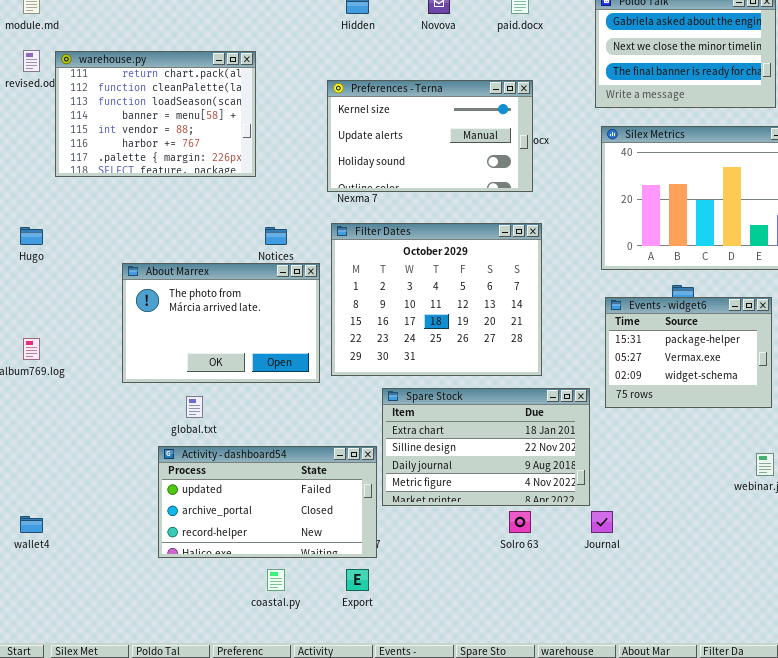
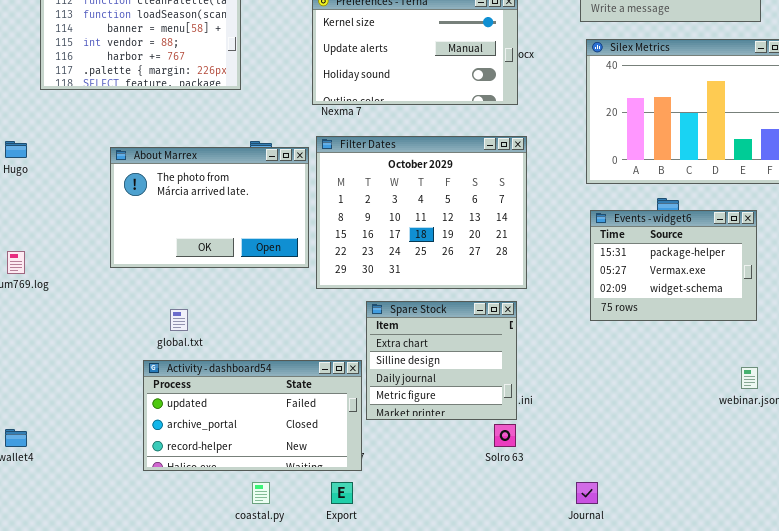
About Marrex: [122,263,320,383] -> [110,147,309,268], moved
Spare Stock: [382,388,590,506] -> [366,301,517,420], resized
Journal: [591,511,613,533] -> [576,482,598,504], moved

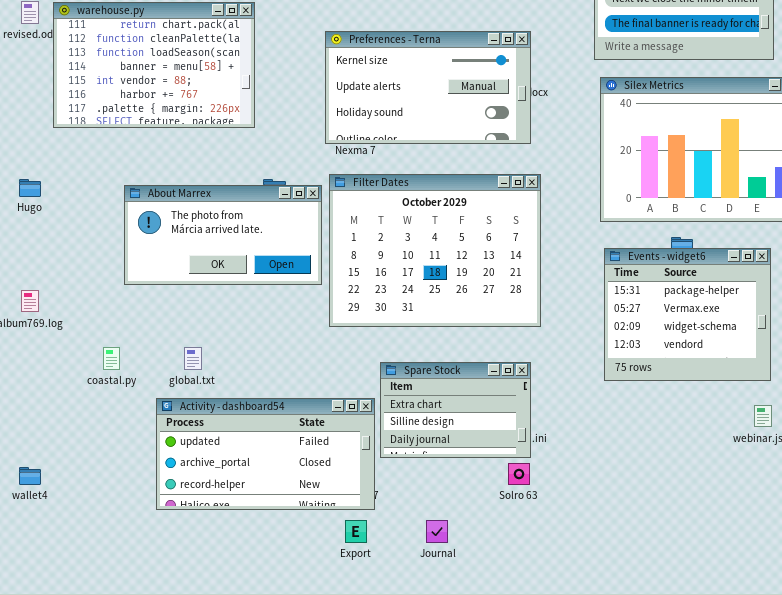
About Marrex: [110,147,309,268] -> [124,185,322,285], resized
Events - widget6: [590,210,757,321] -> [604,248,771,381], resized
Spare Stock: [366,301,517,420] -> [380,362,531,458], resized
coastal.py: [252,482,270,504] -> [103,347,120,370], moved
Journal: [576,482,598,504] -> [426,520,448,543], moved

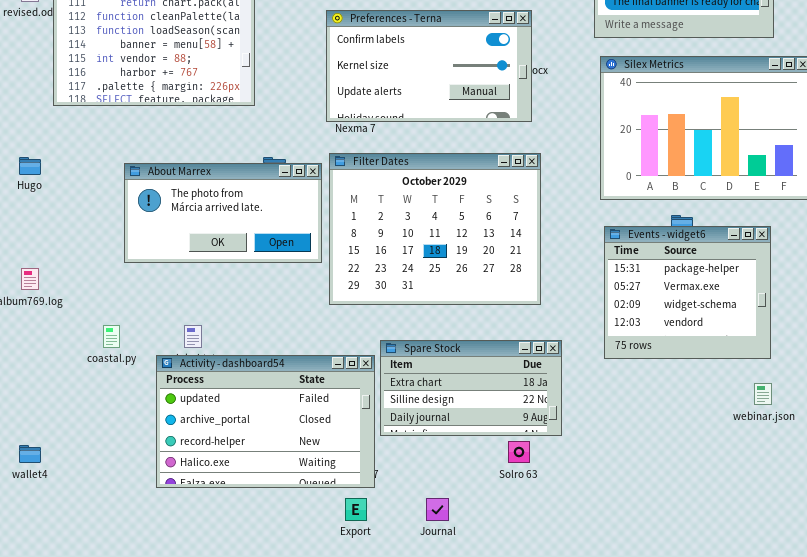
Preferences - Terna: [325,31,531,144] -> [326,10,532,122], scrolled up 1 row
Spare Stock: [380,362,531,458] -> [380,340,562,436], resized
Activity - dashboard54: [156,398,375,510] -> [156,355,375,488], resized

